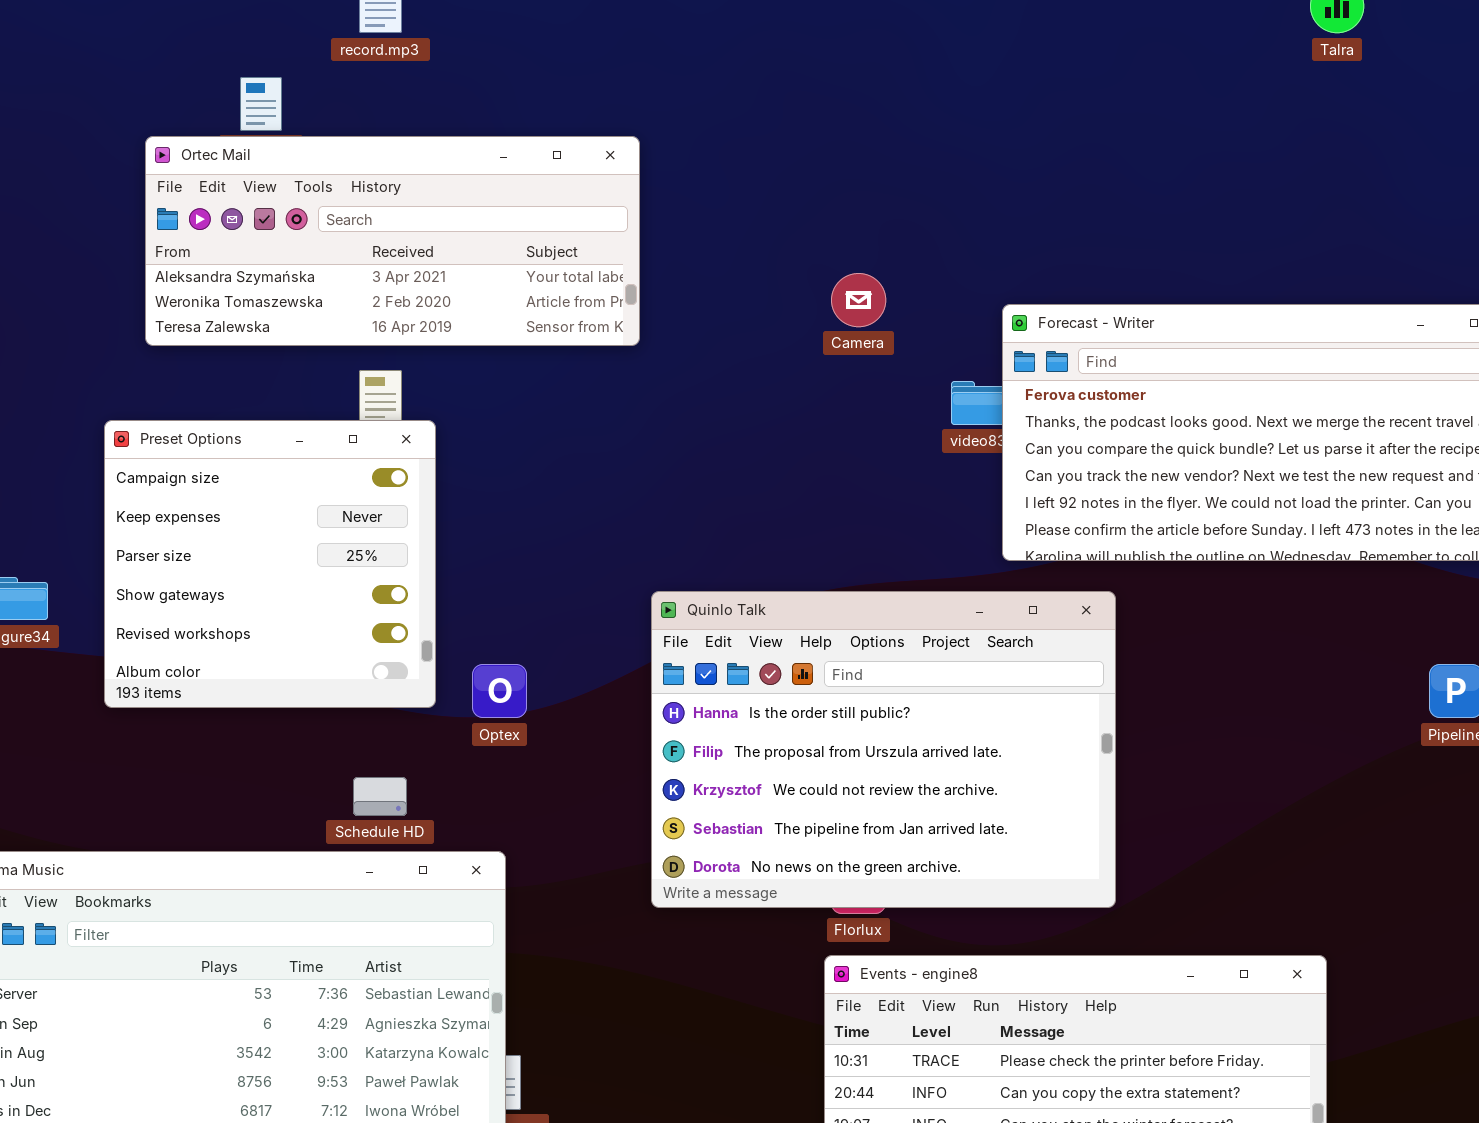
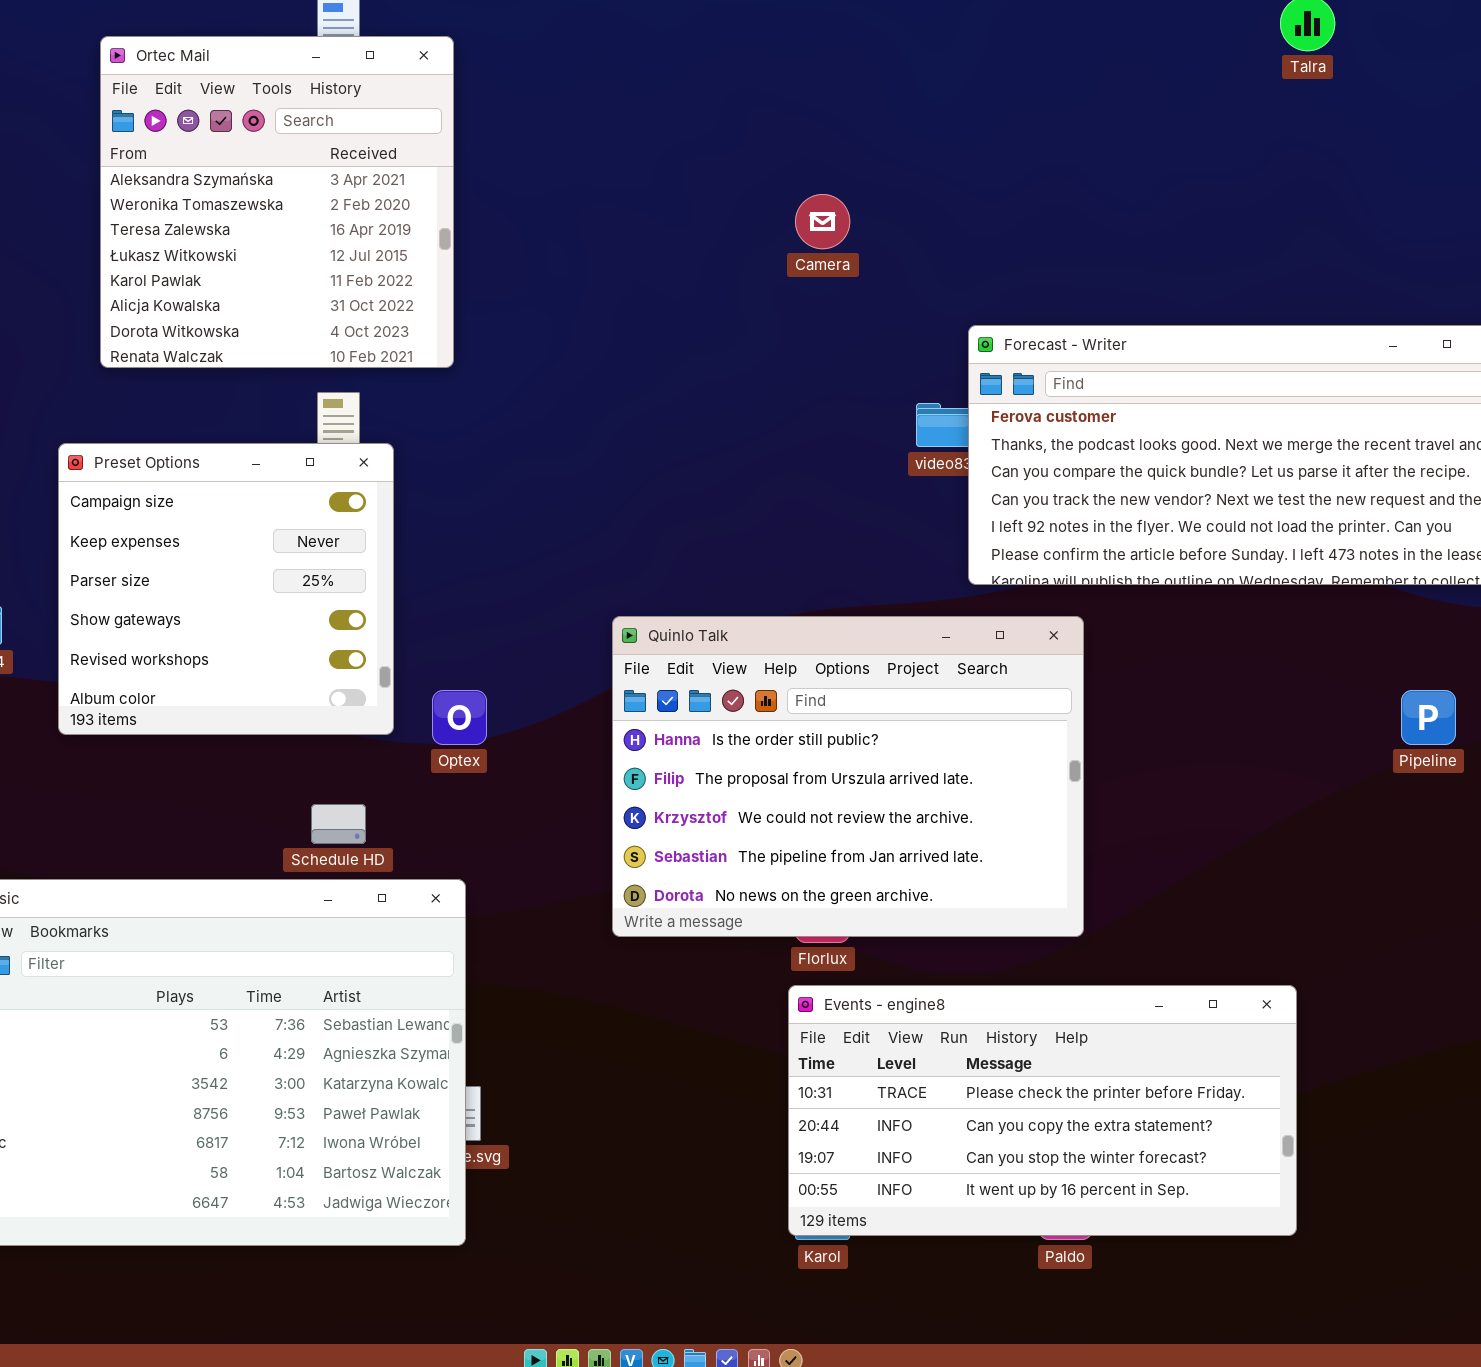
Ortec Mail: [145,136,640,346] -> [100,36,454,368], resized
Camera: [831,273,886,327] -> [795,194,850,249], moved

